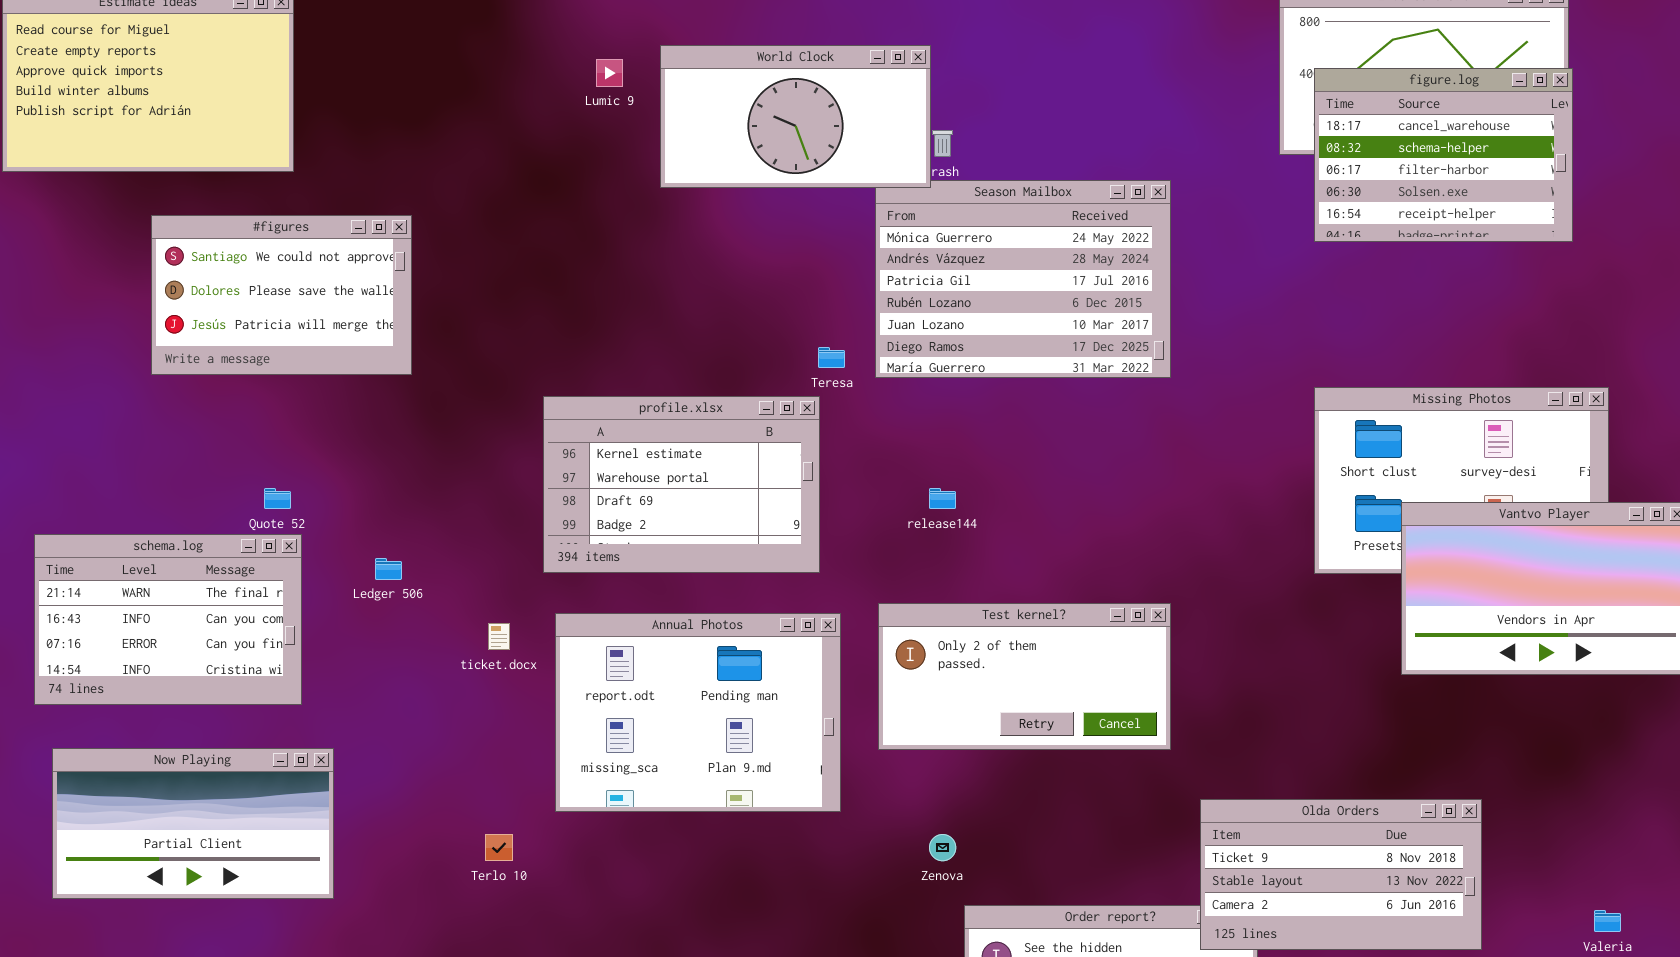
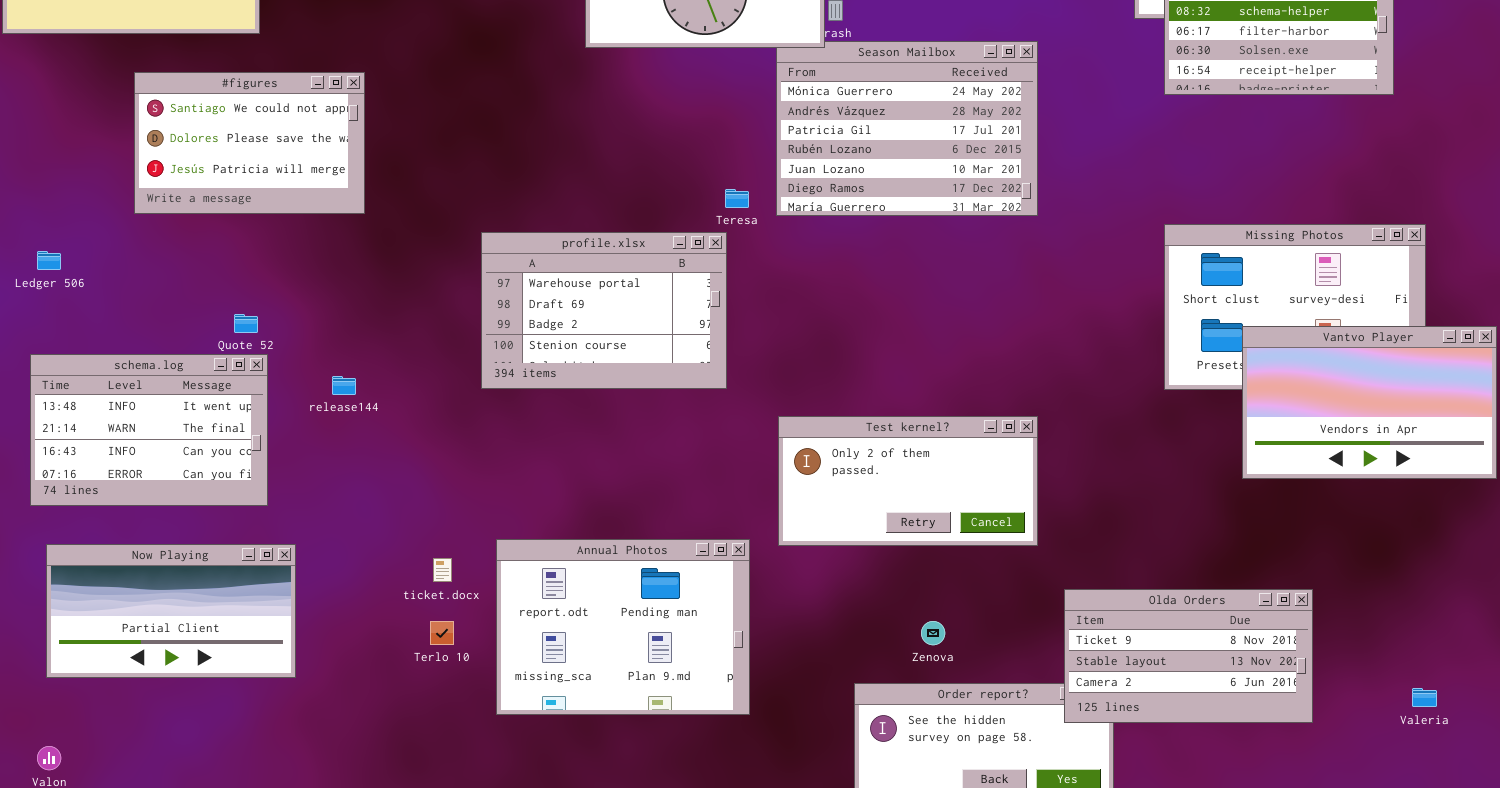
profile.xlsx: [543,396,820,573] -> [481,232,727,389], scrolled down 1 row
release144: [929,488,956,509] -> [332,376,356,395], moved
schema.log: [34,534,302,705] -> [30,354,268,506], scrolled up 1 row
Ledger 506: [375,558,402,580] -> [37,251,61,270], moved
Annual Photos: [555,613,841,812] -> [496,539,750,715], moved
ticket.docx: [488,623,510,650] -> [433,558,452,582], moved
Zenova: [929,834,956,861] -> [921,621,945,645], moved

